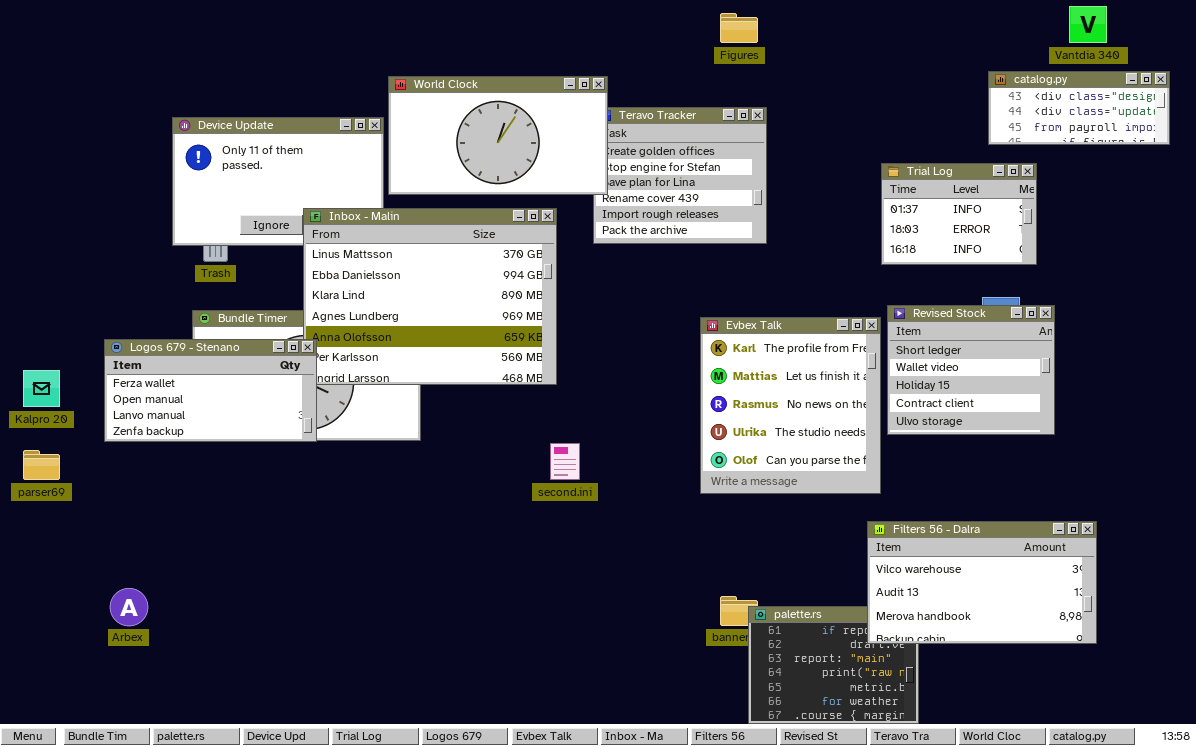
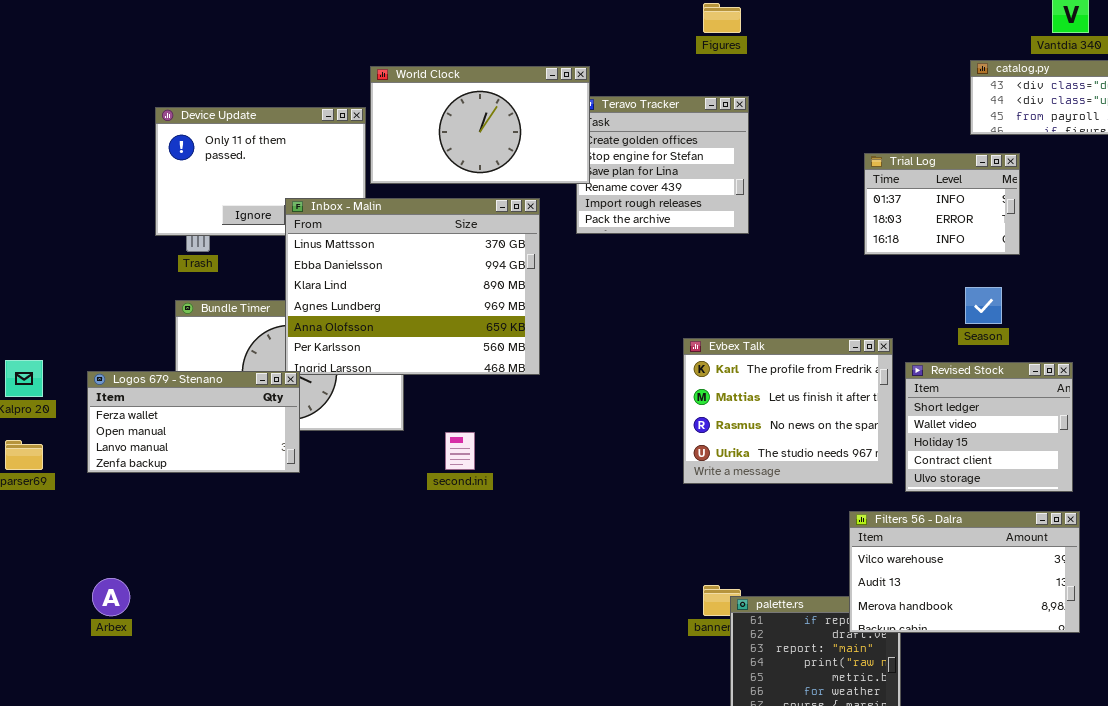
Revised Stock: [887,305,1055,435] -> [905,362,1073,492], moved
Evbex Talk: [700,317,881,494] -> [683,338,893,484], resized
Logos 679 - Stenano: [104,339,317,442] -> [87,371,300,473], moved
second.ini: [550,443,580,480] -> [445,432,475,470], moved

